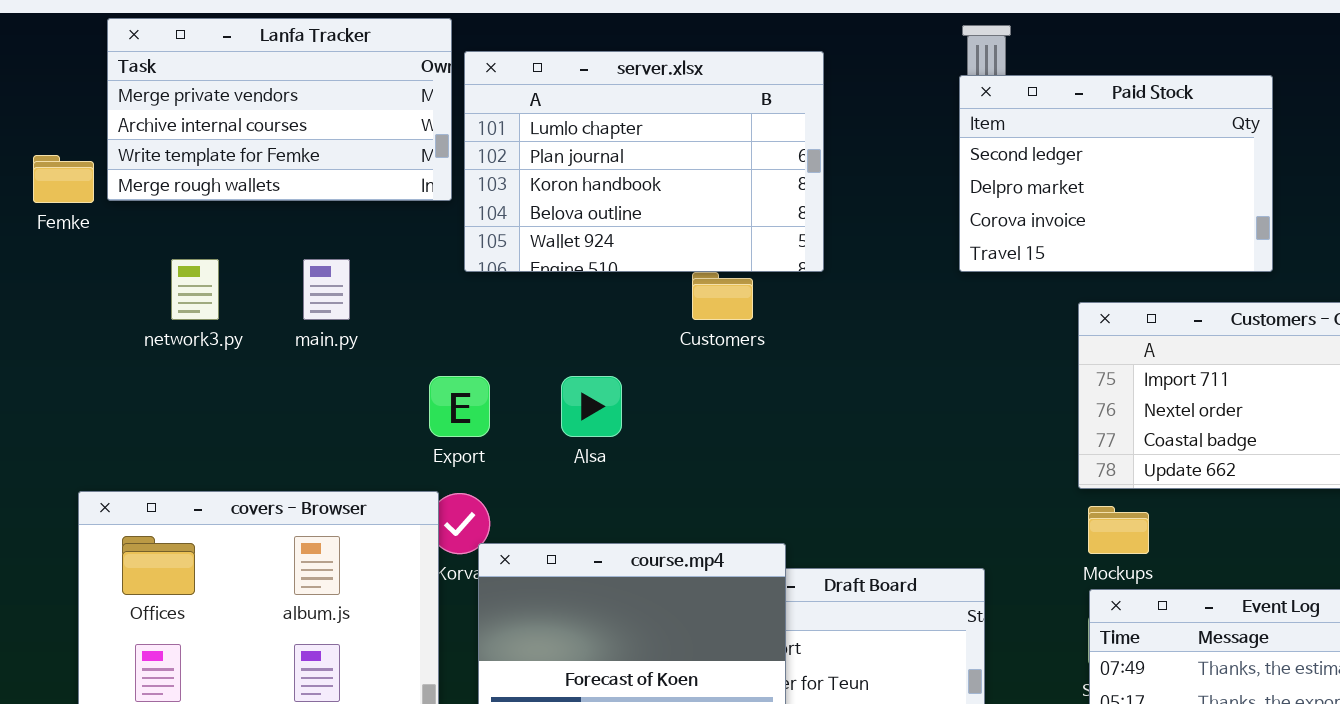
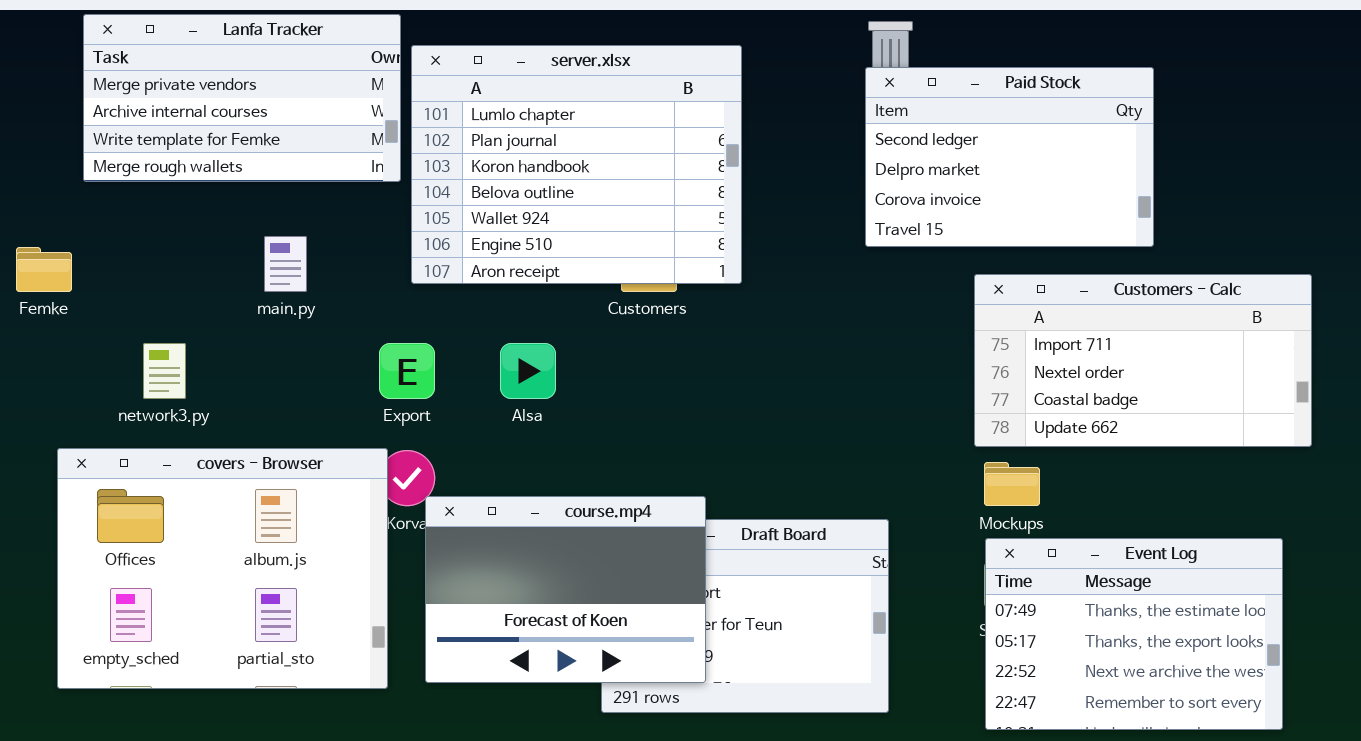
server.xlsx: [464,51,824,272] -> [411,45,742,284], resized
Femke: [33,155,94,203] -> [16,247,72,292], moved
network3.py: [171,259,219,320] -> [143,343,186,399], moved

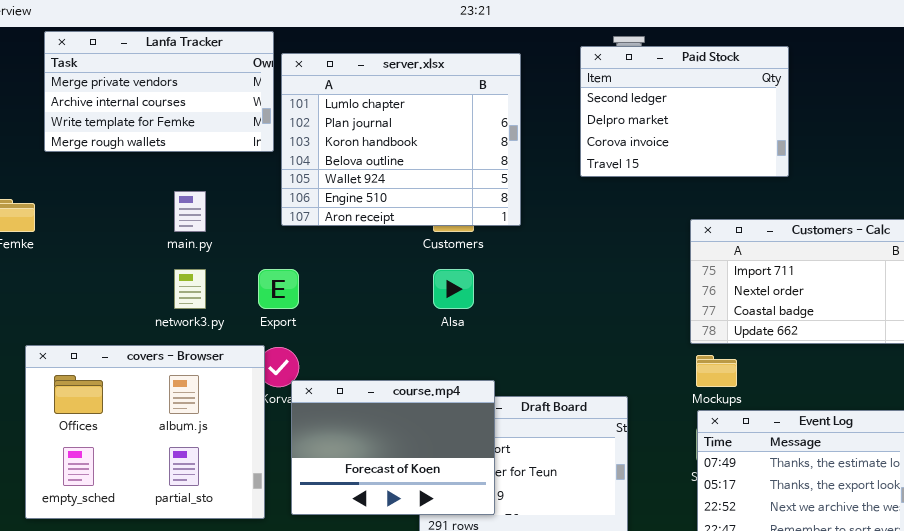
Paid Stock: [865,67,1154,247] -> [580,46,789,177], moved
network3.py: [143,343,186,399] -> [174,269,206,309], moved
Alsa: [500,343,556,399] -> [433,269,474,309], moved

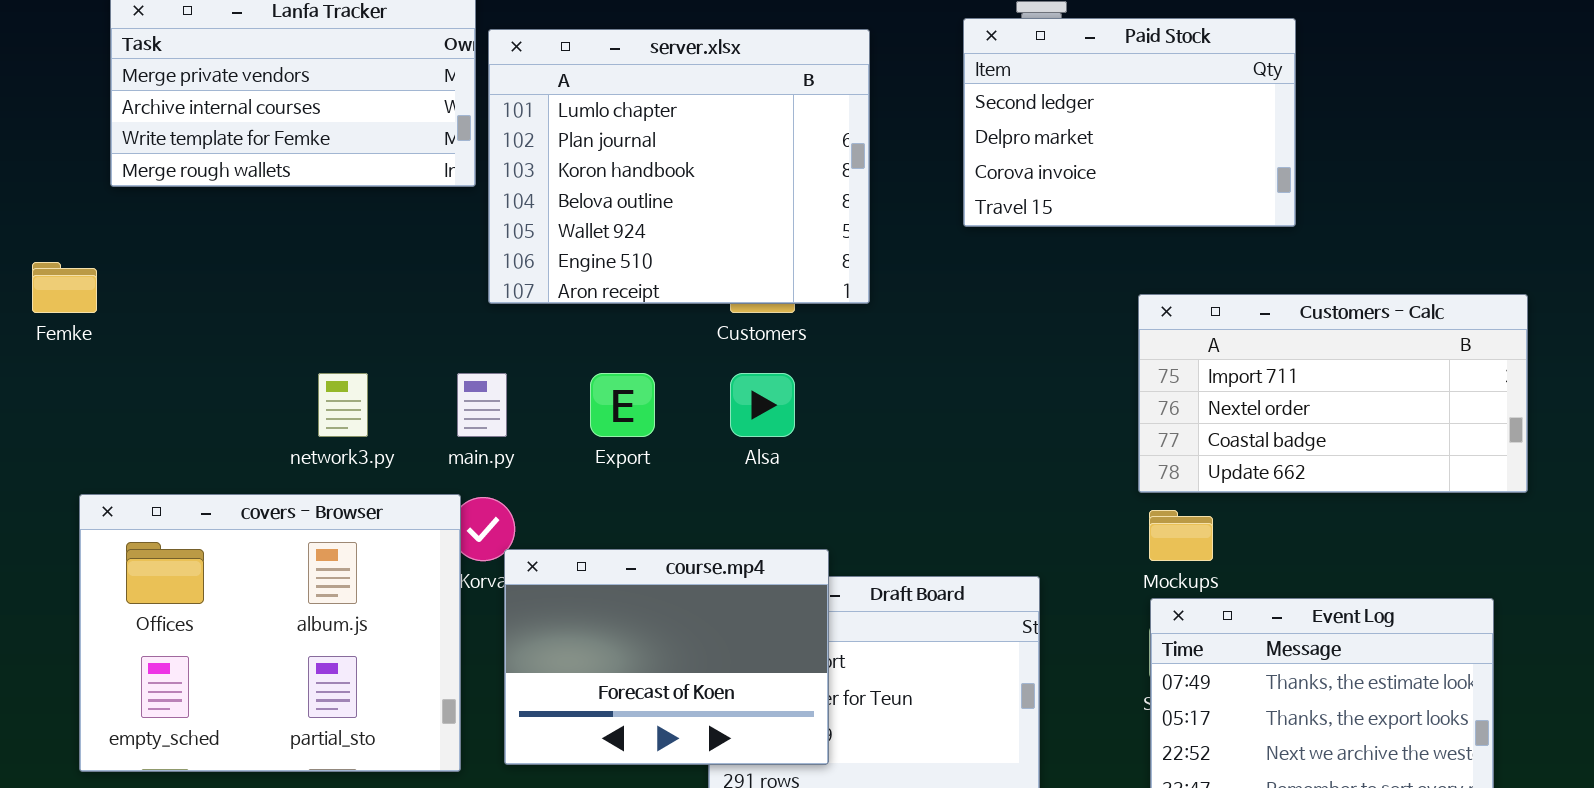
main.py: [174,191,206,232] -> [457,373,507,437], moved
Export: [258,269,299,309] -> [590,373,655,437], moved

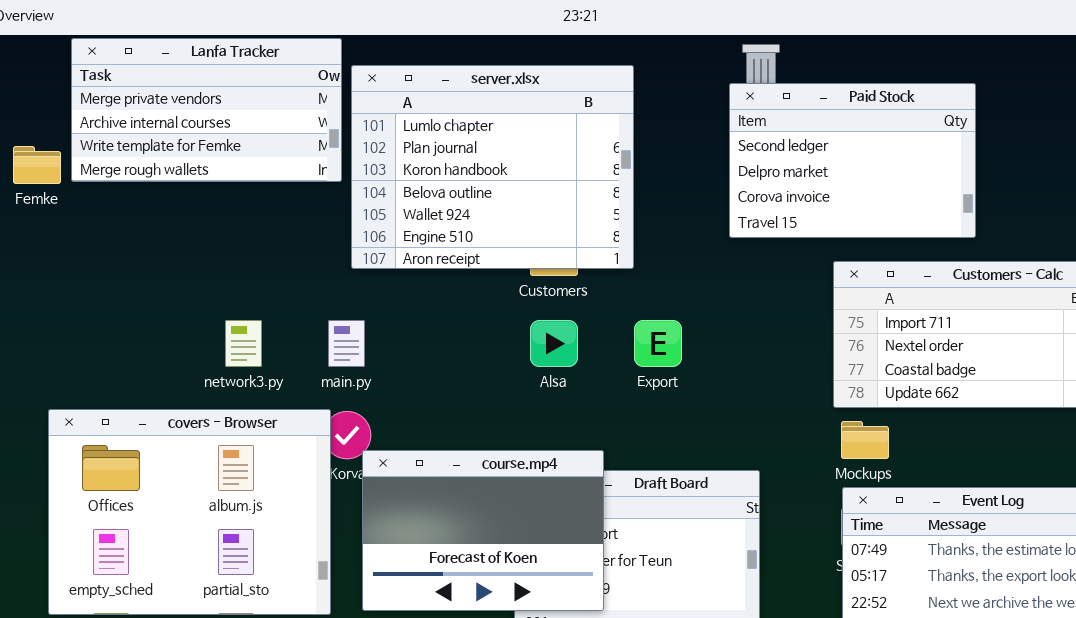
Paid Stock: [963,18,1296,227] -> [729,83,976,238], moved
Femke: [32,262,97,313] -> [13,146,61,184], moved
Export: [590,373,655,437] -> [634,320,682,367], moved

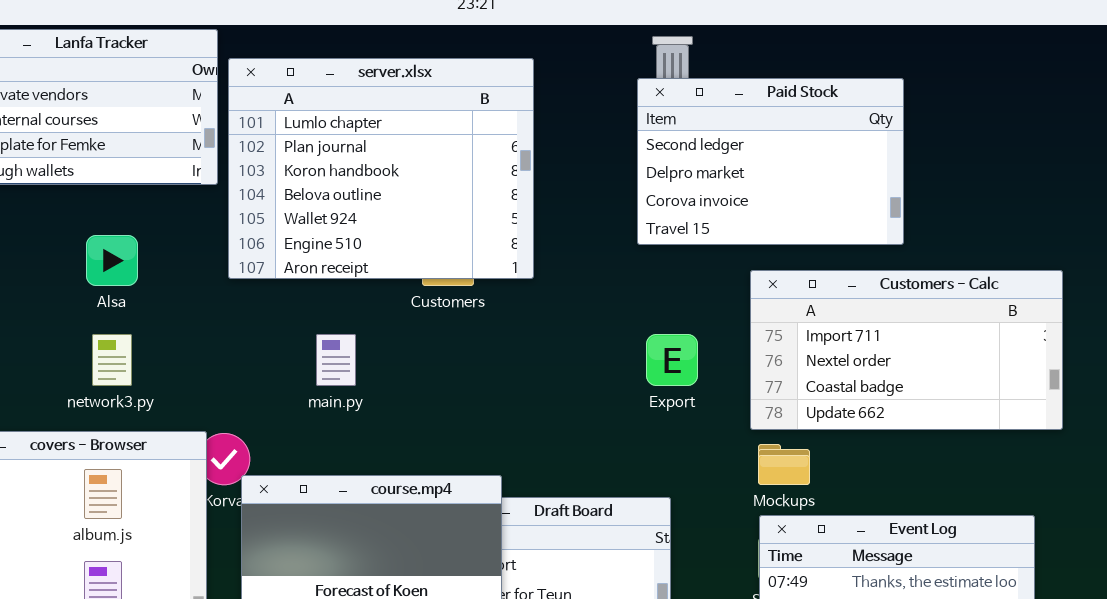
main.py: [328,320,365,367] -> [316,334,356,386], moved
Alsa: [530,320,578,367] -> [86,235,138,286], moved
Export: [634,320,682,367] -> [646,334,698,386], moved

